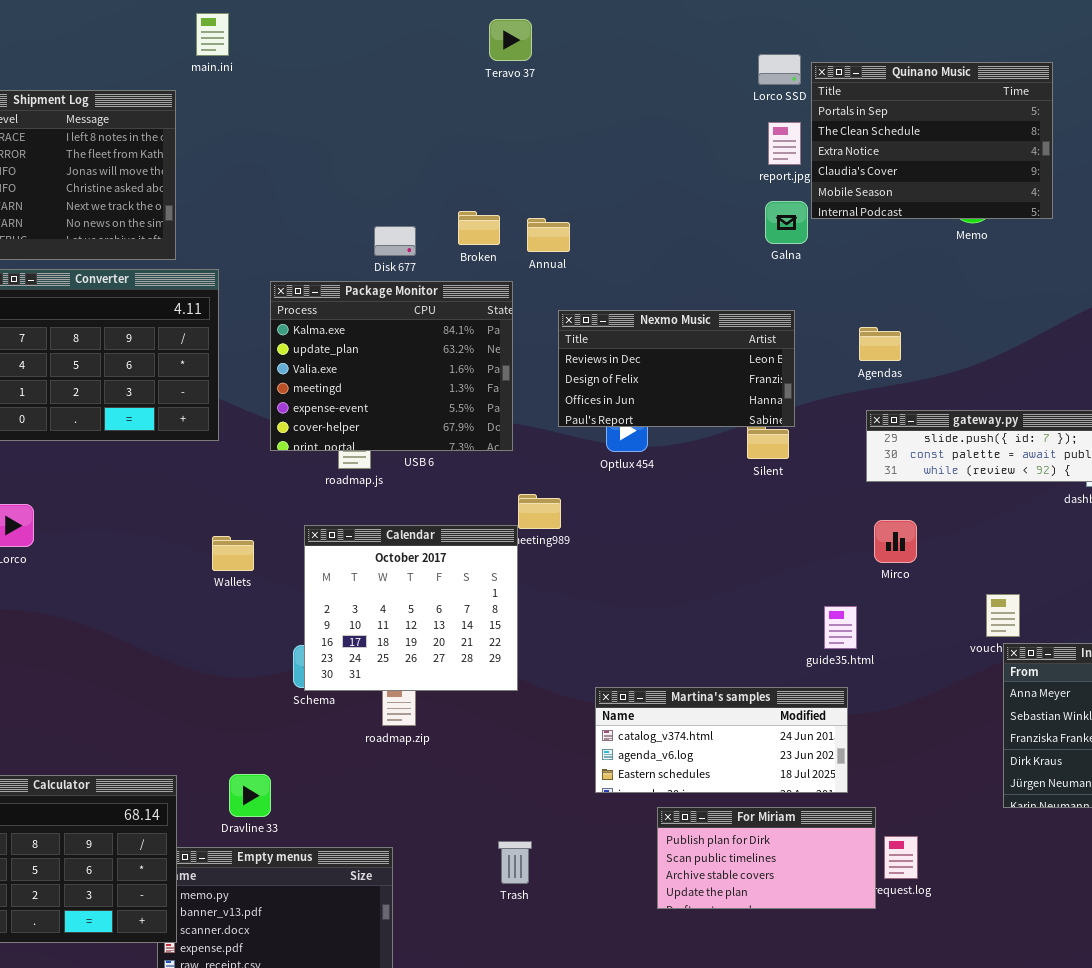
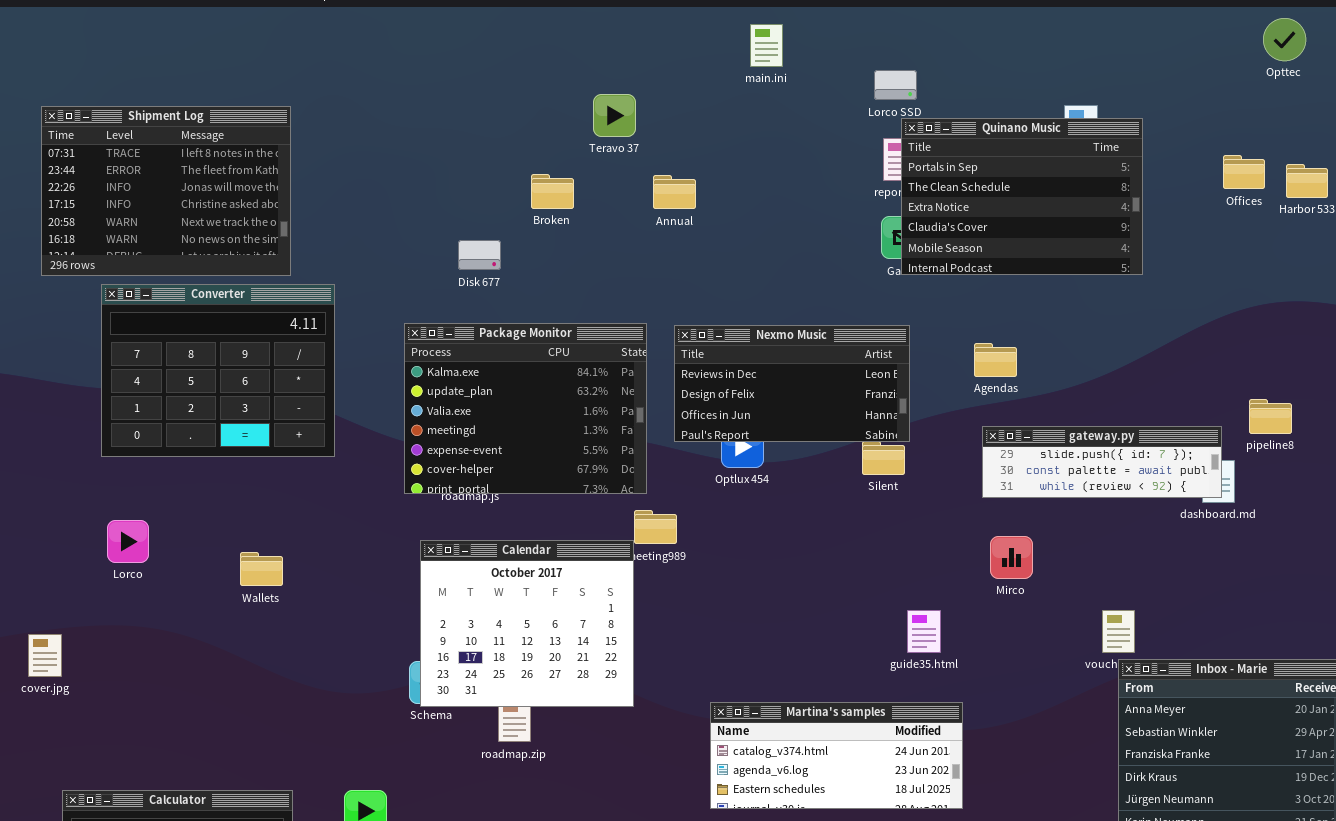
main.ini: [196,13,229,56] -> [750,24,783,67], moved
Teravo 37: [489,19,532,61] -> [593,94,636,137], moved
Quinano Music: [811,62,1053,219] -> [901,118,1143,275], moved
Broken: [458,211,500,245] -> [531,174,574,209], moved
Annual: [527,218,570,252] -> [653,175,696,209], moved
Disk 677: [374,226,416,256] -> [458,240,501,270], moved
Package Monitor: [270,281,513,451] -> [404,323,647,494], moved
Wallets: [212,536,254,571] -> [240,552,283,586], moved
guide35.html: [824,606,857,649] -> [907,610,941,653], moved

